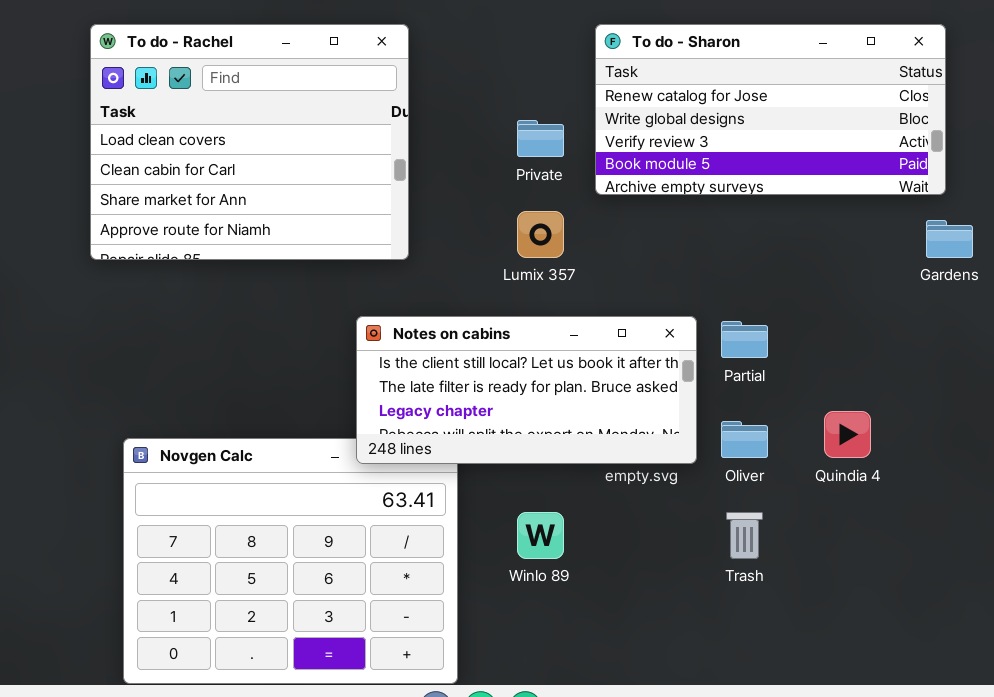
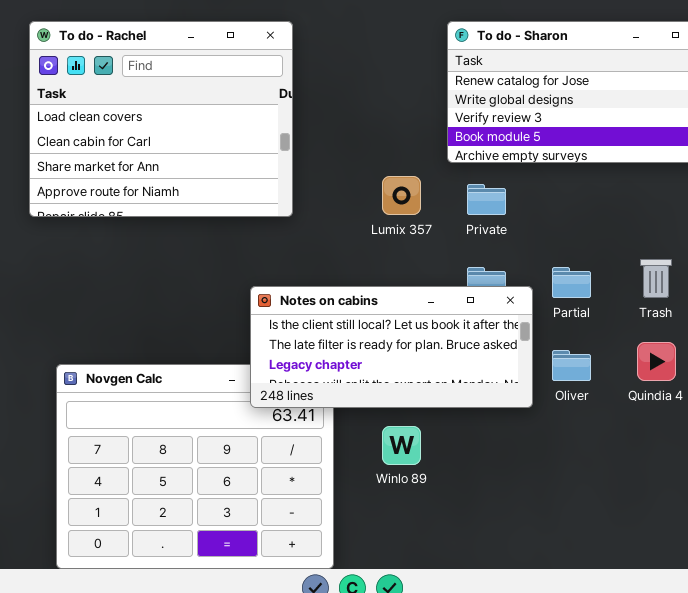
Private: [517,120,564,157] -> [467,184,506,215], moved
Notes on cabins: [356,316,697,464] -> [250,286,533,408], moved
Trash: [726,512,763,559] -> [640,259,672,298], moved

